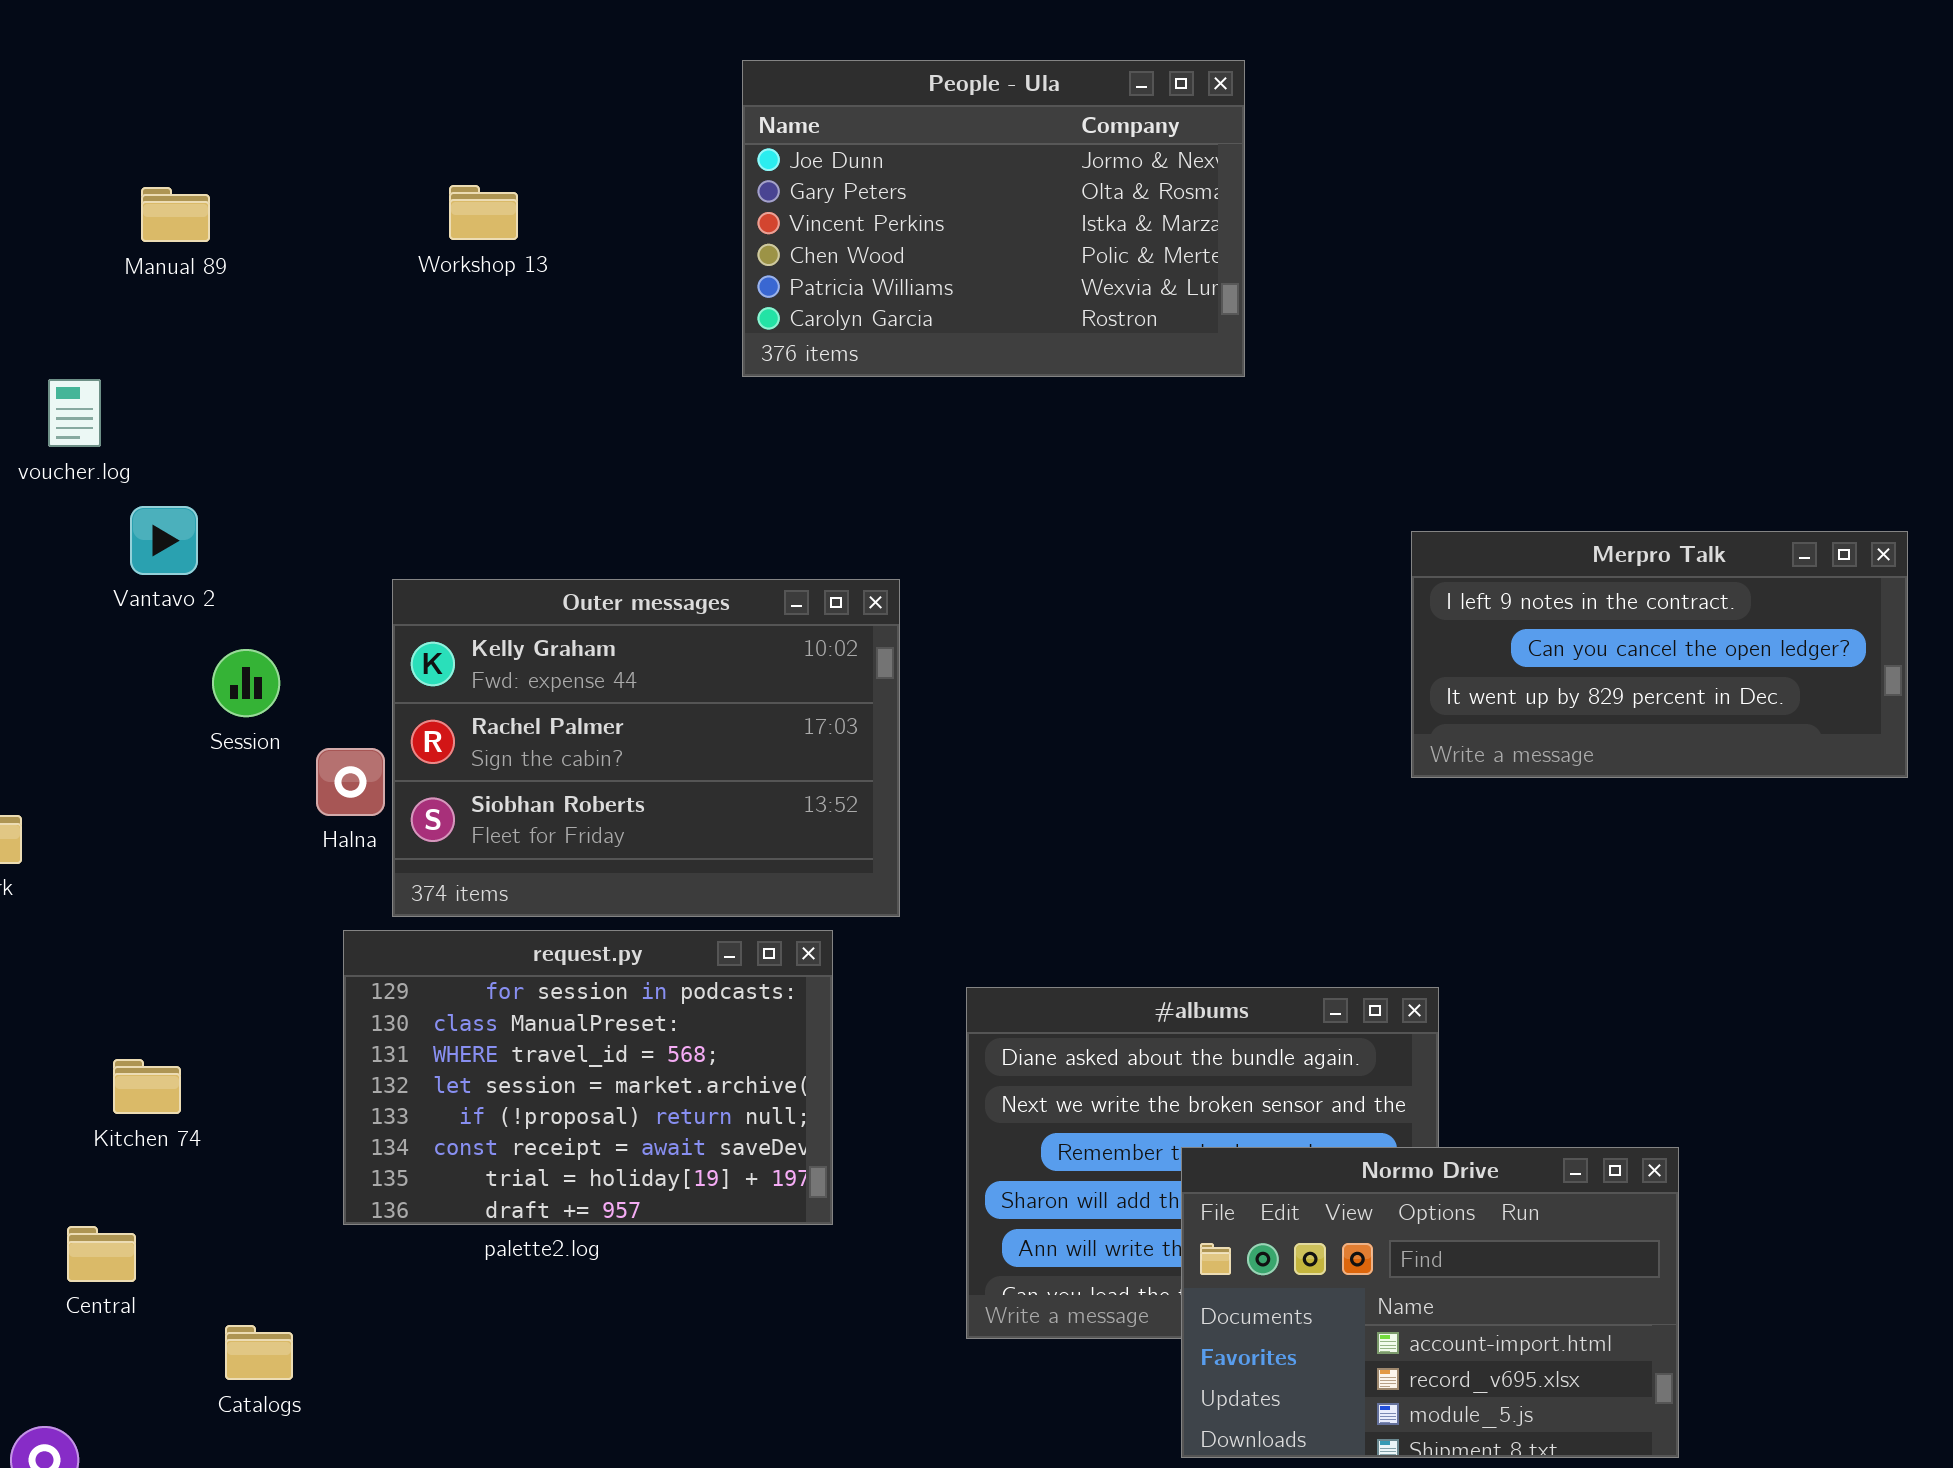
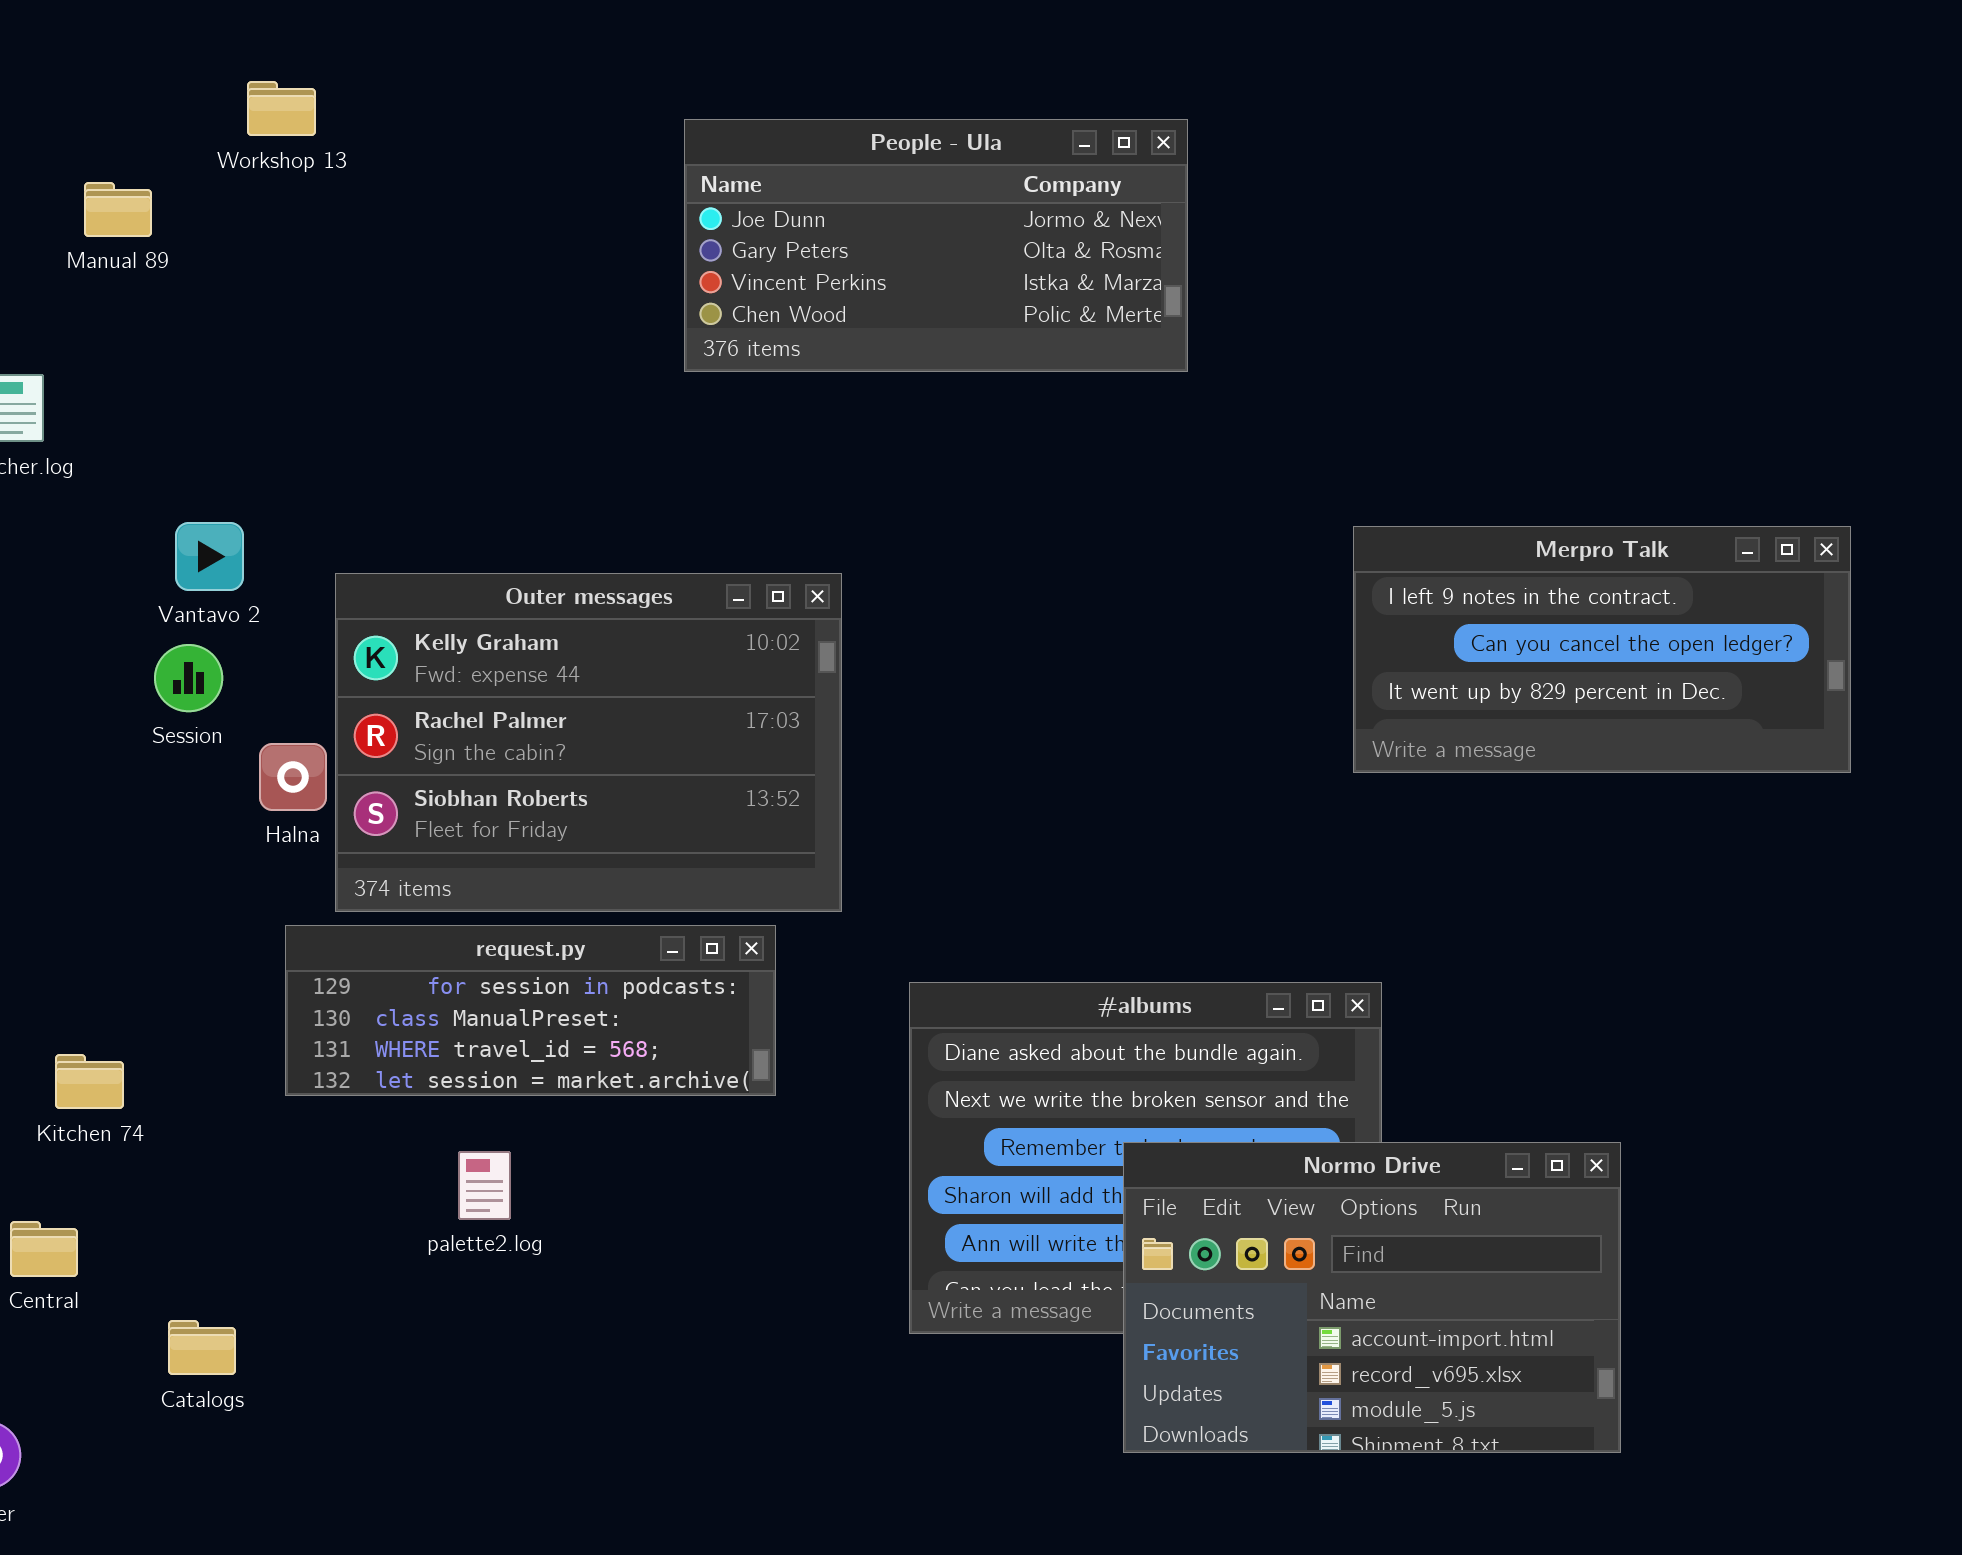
People - Ula: [742,60,1245,377] -> [684,119,1188,372], resized
Workshop 13: [449,185,518,240] -> [247,81,316,136], moved
Vantavo 2: [130,506,198,575] -> [175,522,244,591], moved
request.py: [343,930,833,1225] -> [285,925,776,1096], resized

